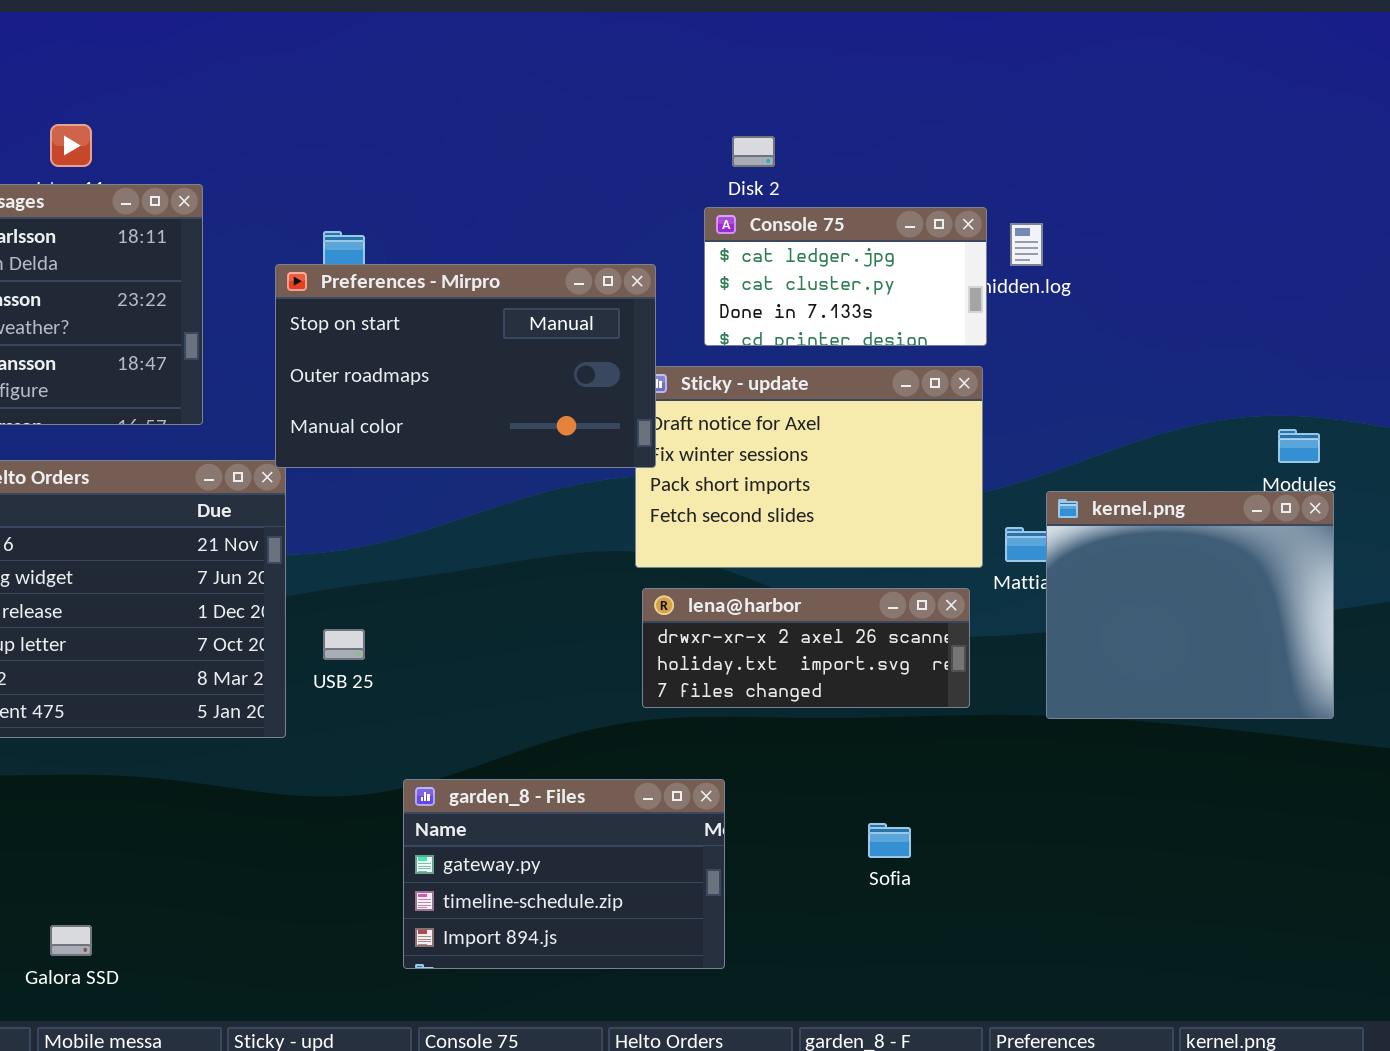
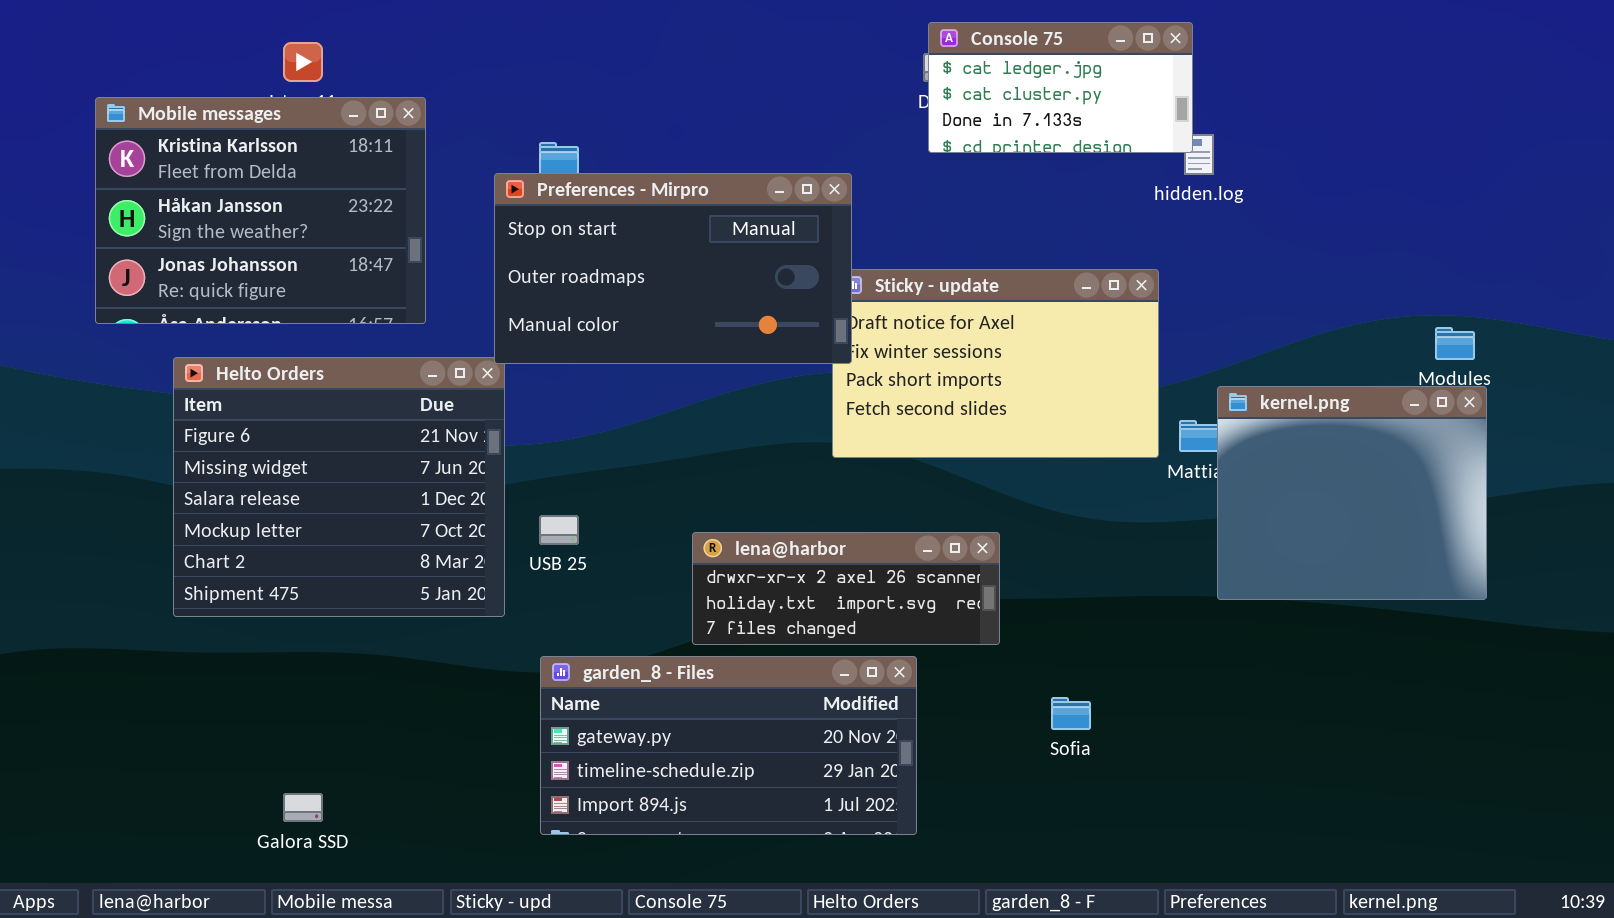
Console 75: [704,207,987,346] -> [928,22,1193,153], moved
lena@harbor: [642,588,970,708] -> [692,532,1000,645], moved
garden_8 - Files: [403,779,725,969] -> [540,656,917,835], resized

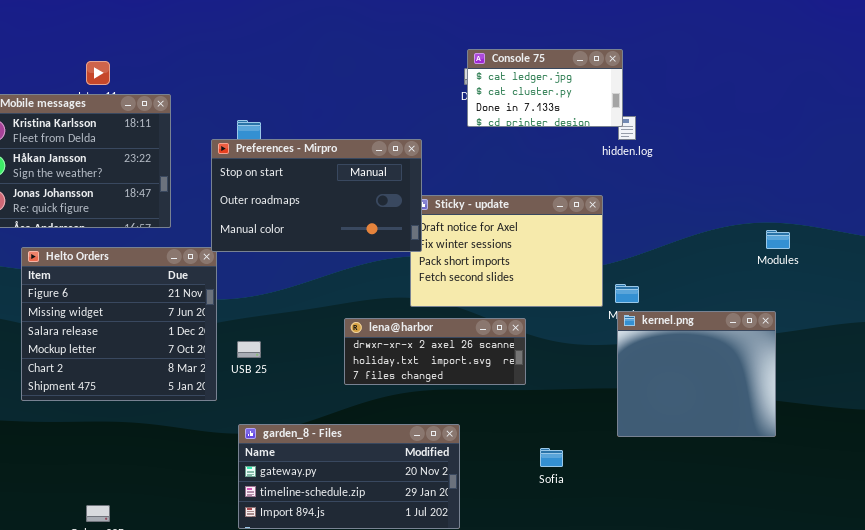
kernel.png: [1217,386,1487,600] -> [617,311,776,437], moved
lena@harbor: [692,532,1000,645] -> [344,318,526,385], moved

